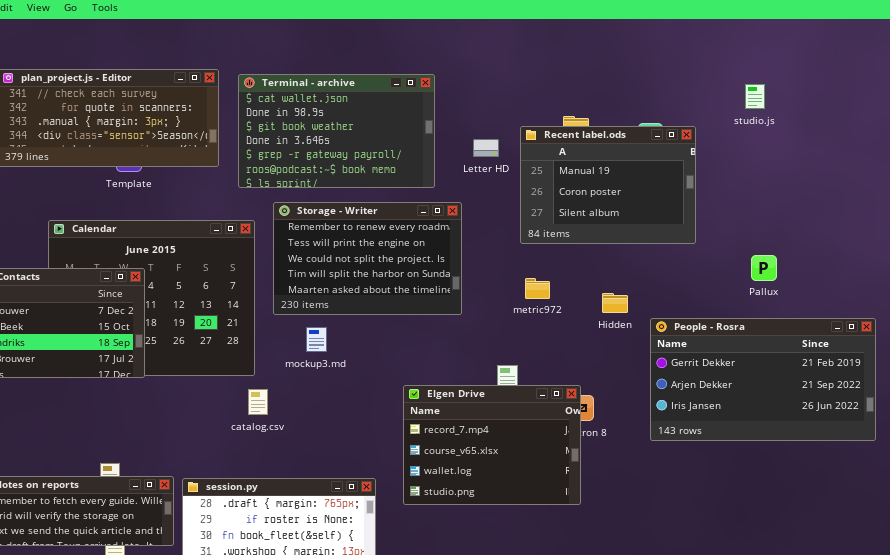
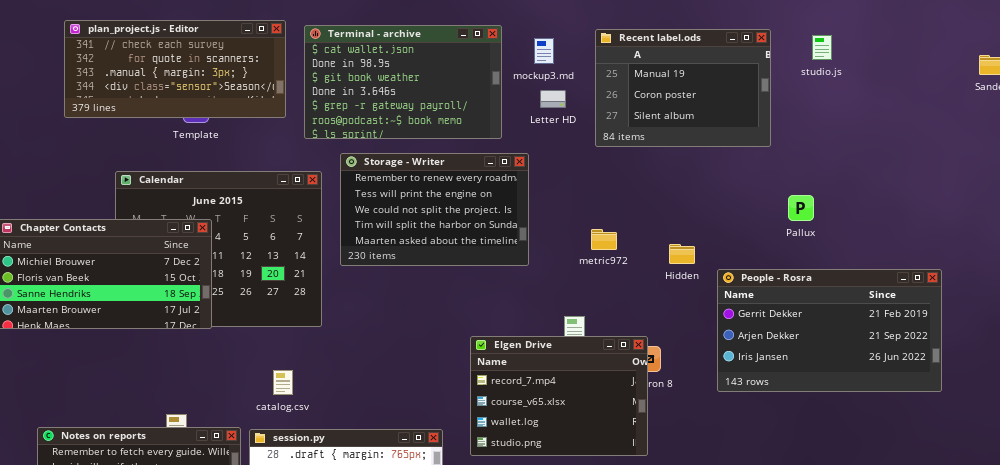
Recent label.ods: [520,126,696,244] -> [595,29,771,147], moved
Pallux: [751,255,777,281] -> [788,195,814,221], moved
mockup3.md: [306,327,327,352] -> [534,38,554,64], moved
catalog.csv: [248,389,268,415] -> [273,370,293,395], moved

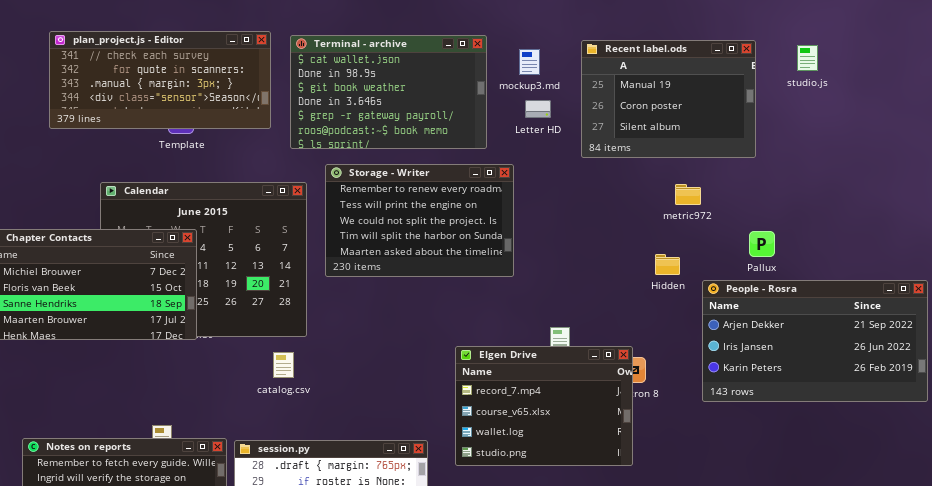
Pallux: [788,195,814,221] -> [749,231,775,257], moved
metric972: [591,229,617,250] -> [675,184,701,205], moved
People - Rosra: [717,269,942,392] -> [702,280,928,402], scrolled down 1 row
catalog.csv: [273,370,293,395] -> [273,352,294,378], moved

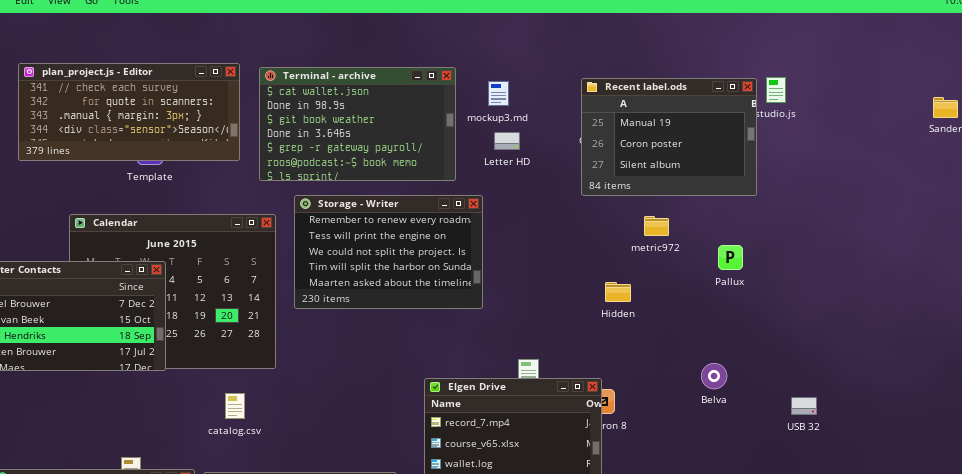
Recent label.ods: [581,40,756,158] -> [581,78,757,196], moved
Pallux: [749,231,775,257] -> [718,245,743,270], moved
Hidden: [655,254,680,275] -> [605,282,631,302], moved
People - Rosra: [702,280,928,402] -> none, closed
catalog.csv: [273,352,294,378] -> [225,393,245,419], moved

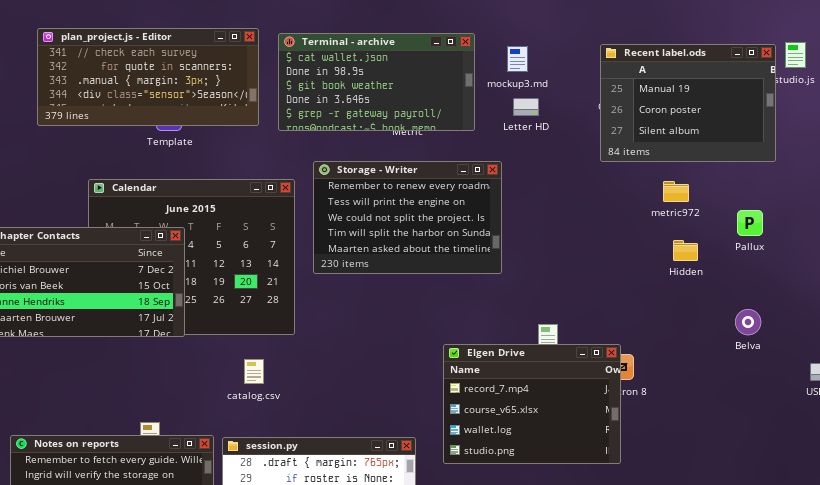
Terminal - archive: [259,67,456,181] -> [278,33,475,131], resized
Hidden: [605,282,631,302] -> [673,240,698,261], moved
Belva: [701,363,727,389] -> [735,309,761,335], moved

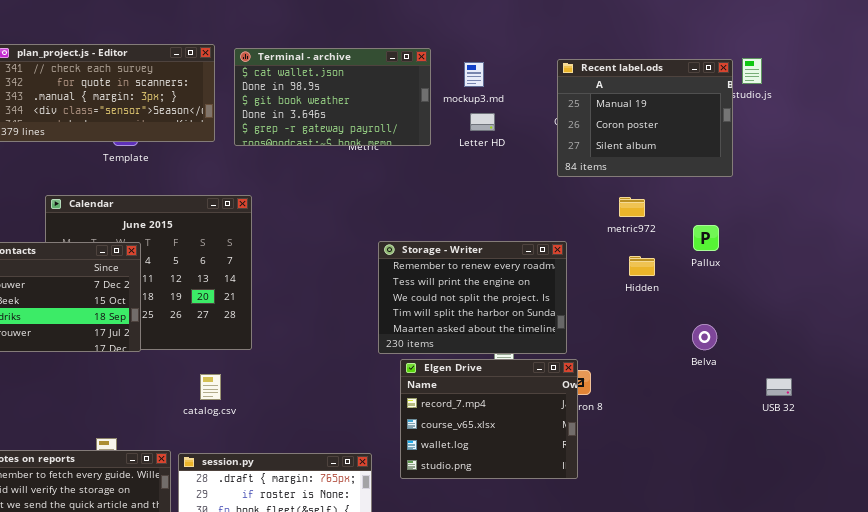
Storage - Writer: [313,161,502,274] -> [378,241,567,354], moved

